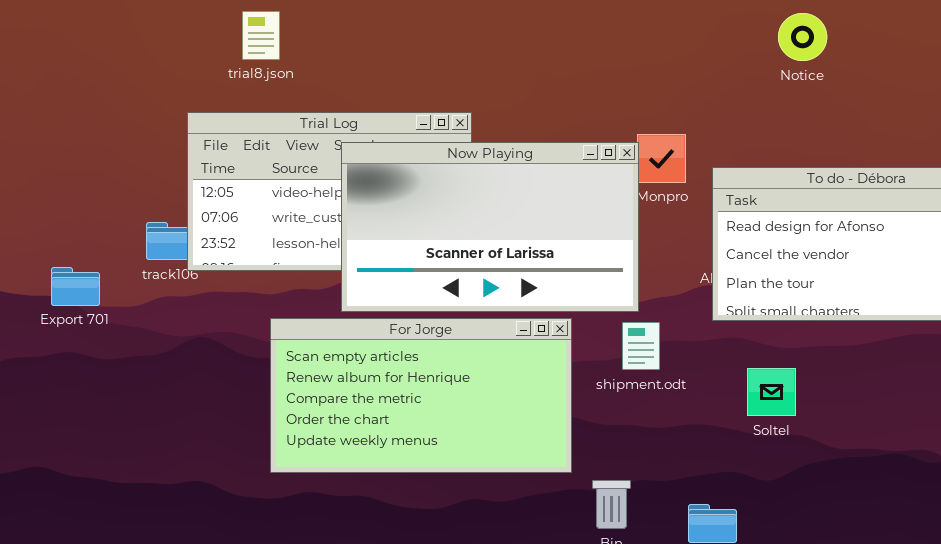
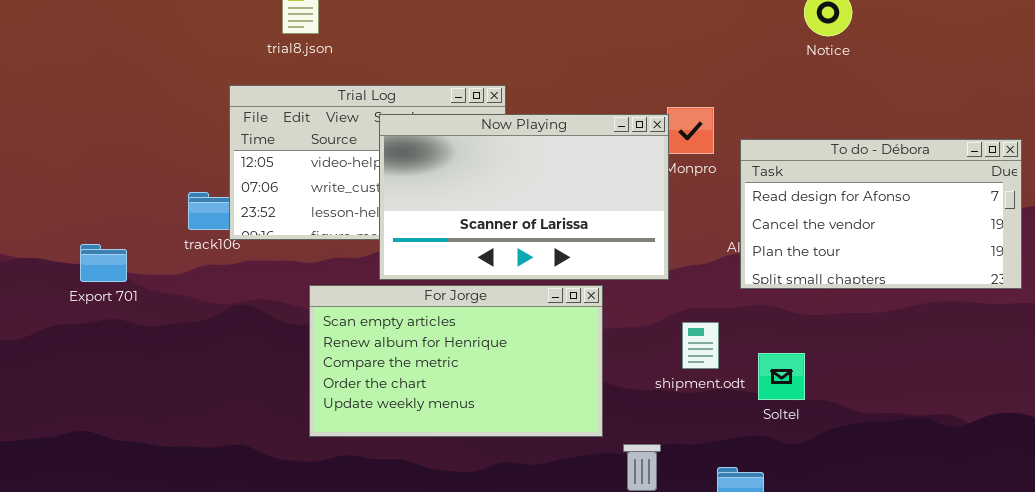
Export 701: [51,267,100,306] -> [80,244,127,282], moved
shipment.odt: [622,322,660,370] -> [682,322,719,369], moved
Soltel: [747,368,796,416] -> [758,353,805,400], moved

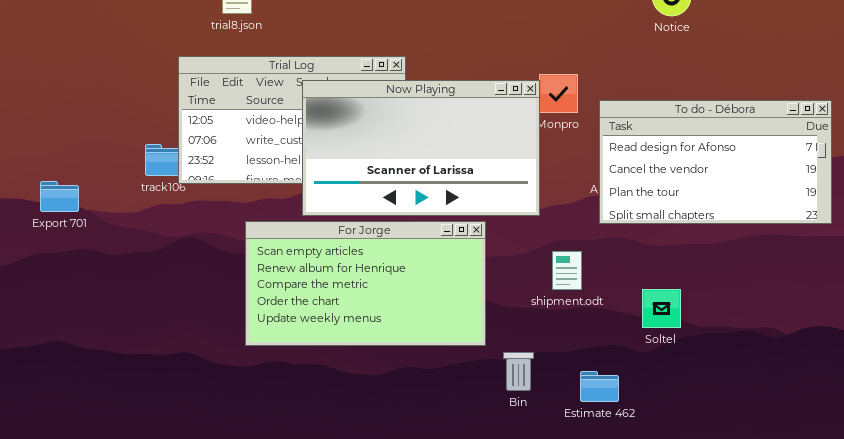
Export 701: [80,244,127,282] -> [40,181,79,212], moved
Soltel: [758,353,805,400] -> [642,289,681,328], moved

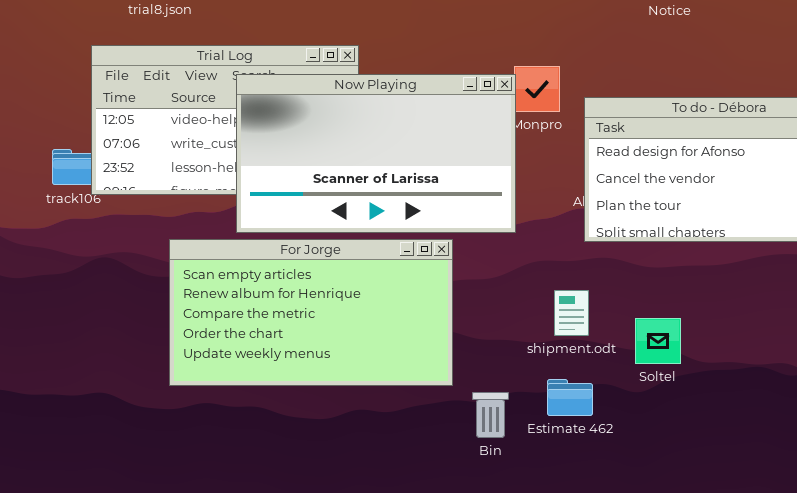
shipment.odt: [552,251,582,290] -> [554,290,589,336], moved
Estimate 462: [580,371,619,402] -> [547,379,593,416], moved

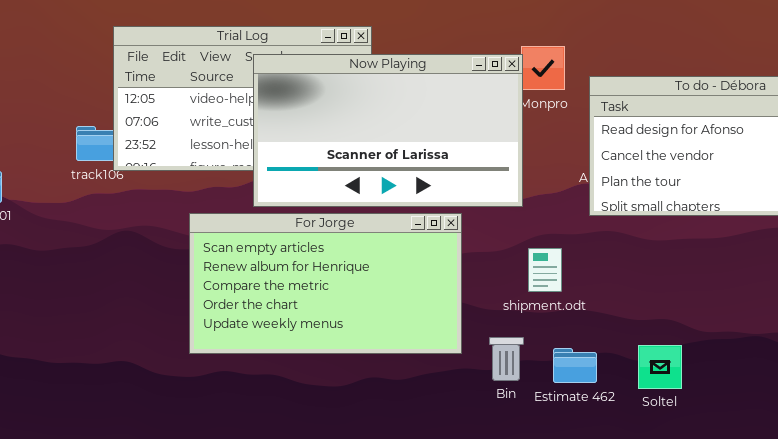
shipment.odt: [554,290,589,336] -> [528,248,562,292], moved
Soltel: [635,318,681,364] -> [638,345,682,389], moved
Bin: [472,392,509,438] -> [489,337,524,381], moved

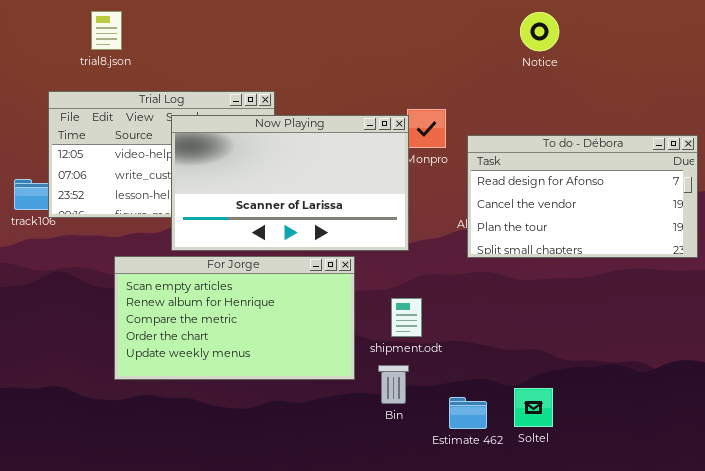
shipment.odt: [528,248,562,292] -> [391,298,422,337], moved
Soltel: [638,345,682,389] -> [514,388,553,427], moved
Estimate 462: [553,348,597,383] -> [449,397,487,429], moved

